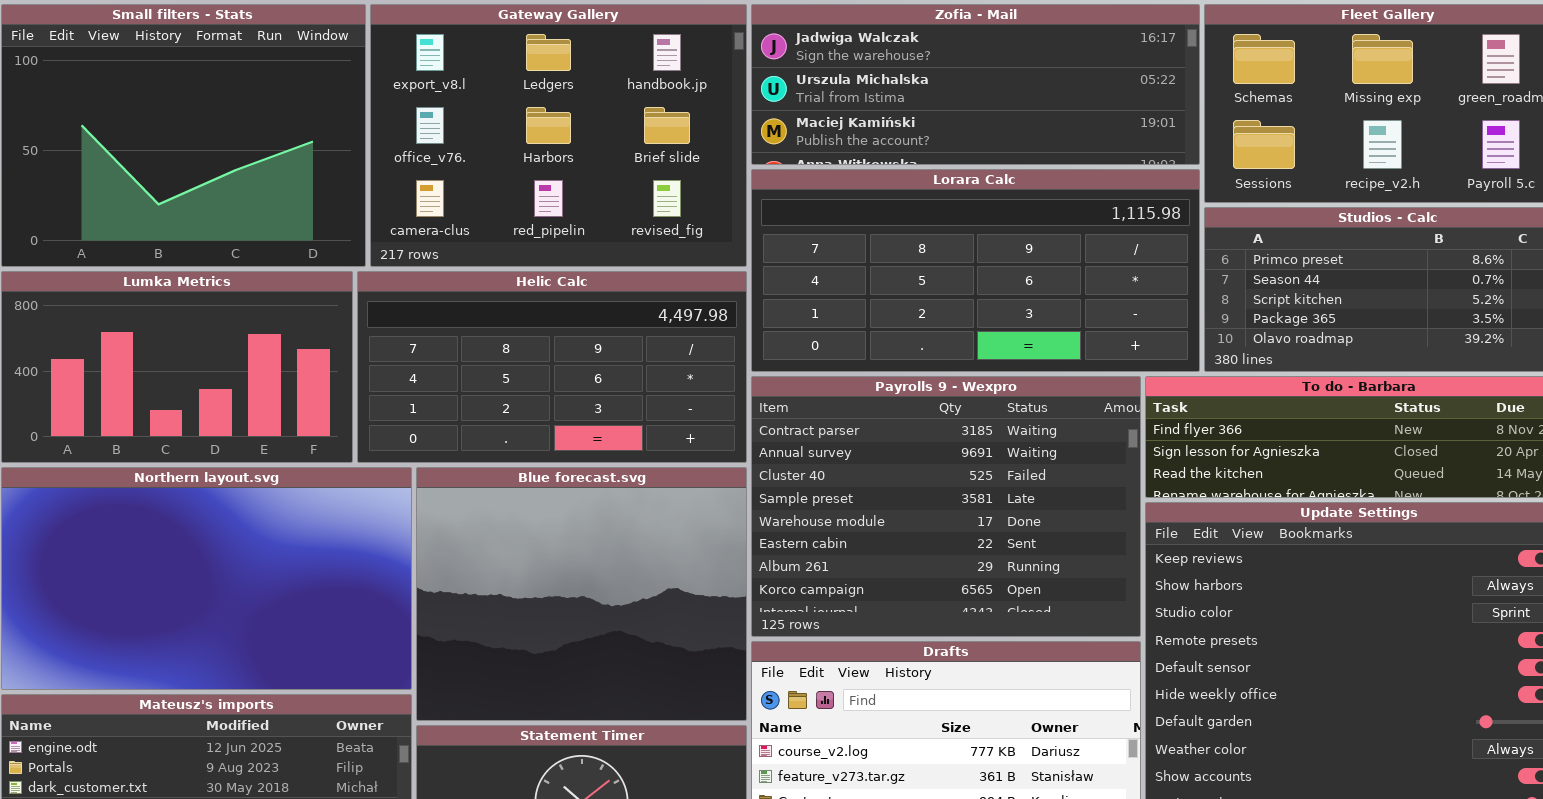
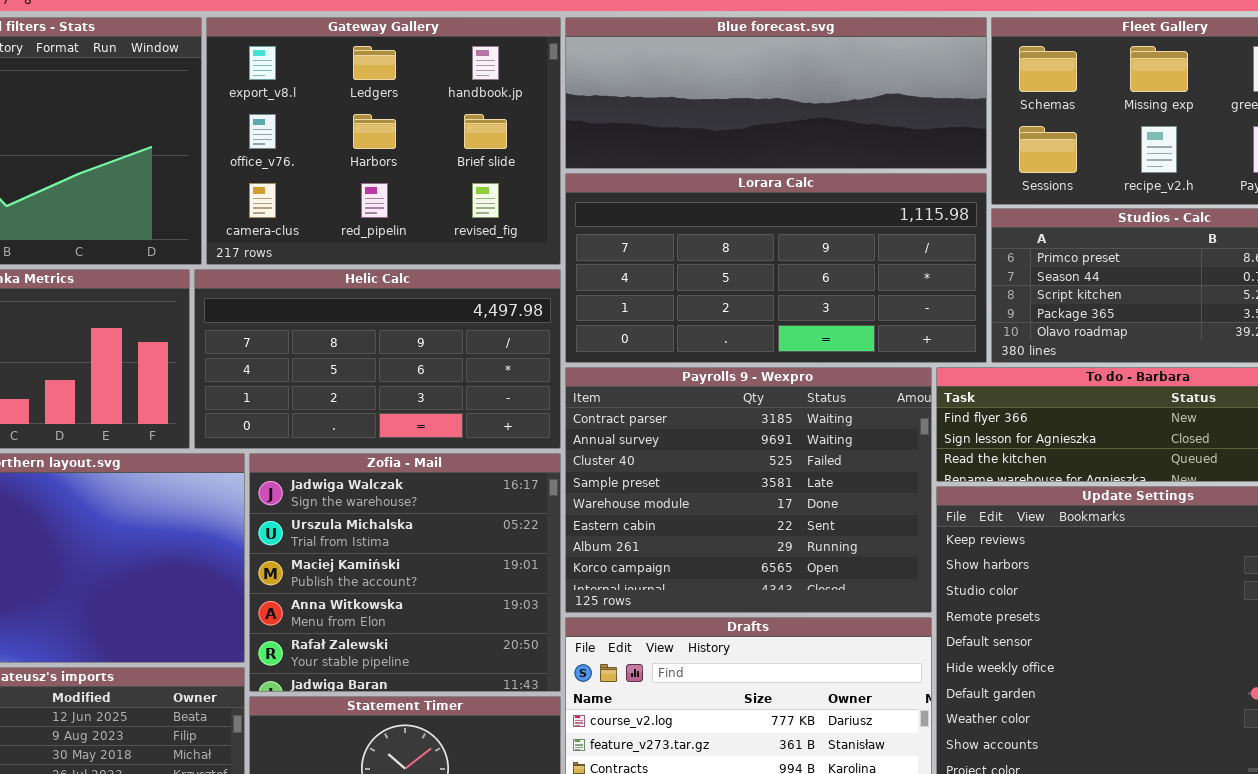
Zofia - Mail: [751,4,1200,165] -> [249,453,561,692], moved, resized
Blue forecast.svg: [416,467,747,721] -> [565,17,987,169], moved, resized

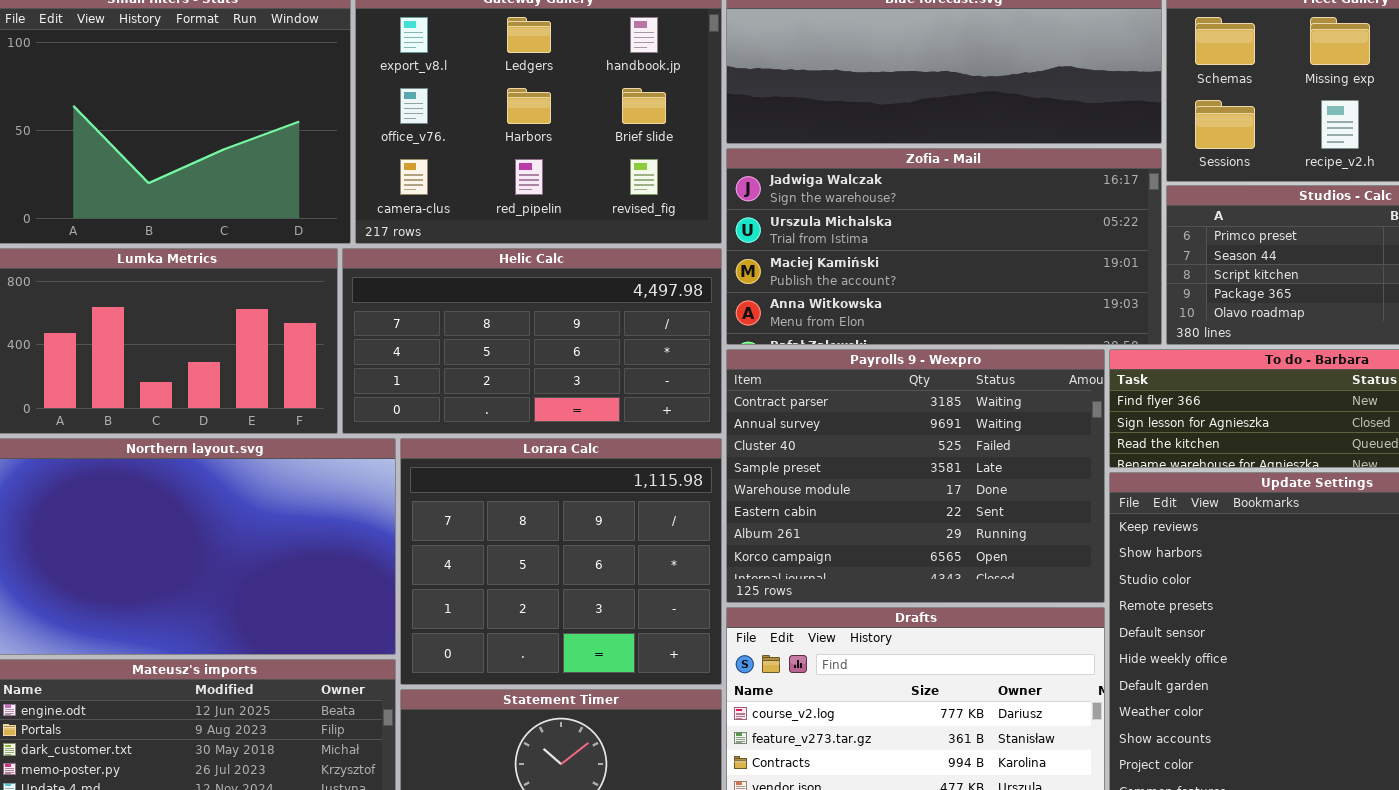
Lorara Calc: [565,173,987,363] -> [400,438,722,685], moved, resized
Zofia - Mail: [249,453,561,692] -> [726,148,1162,345], moved, resized

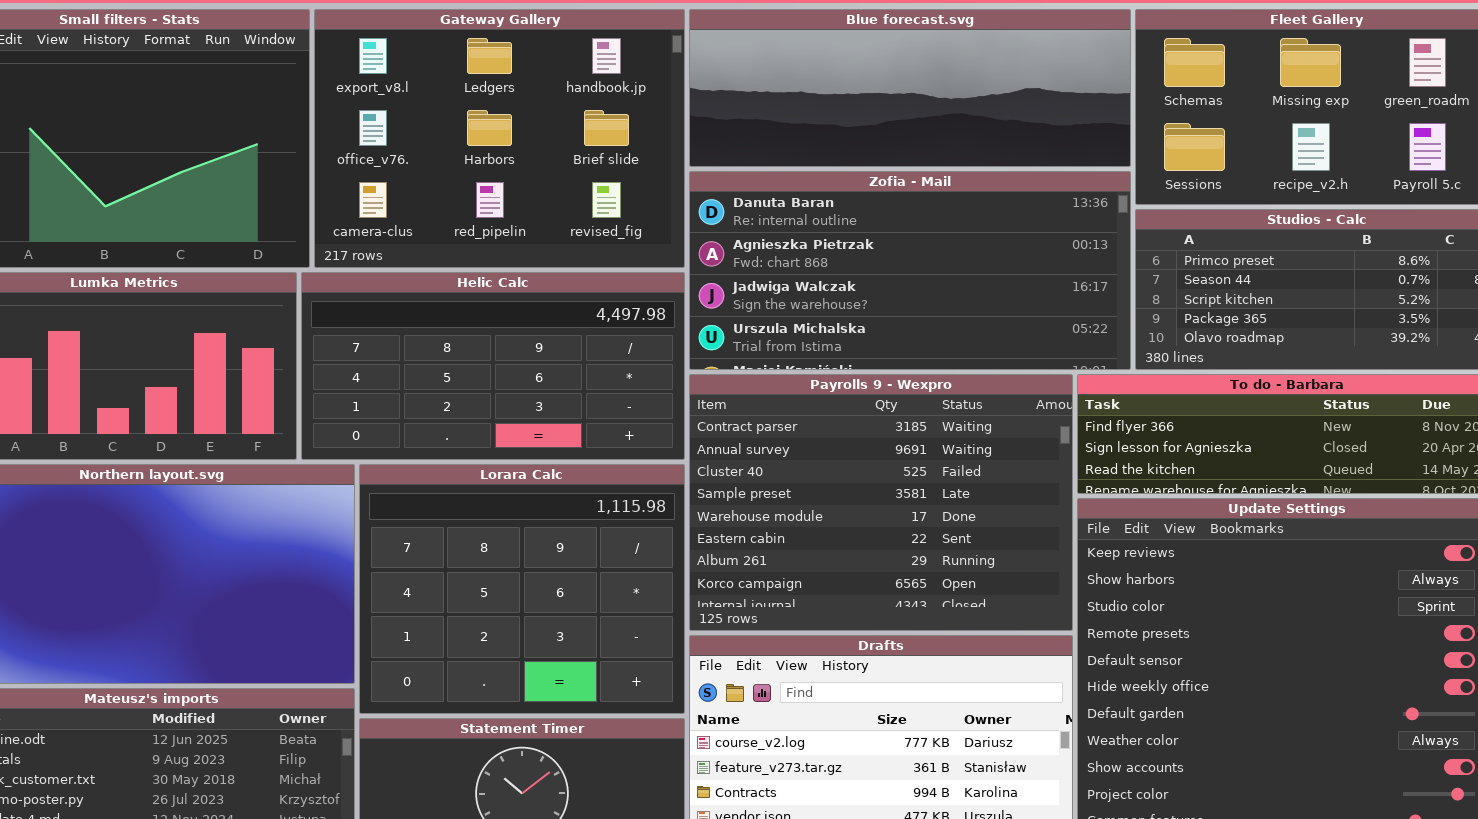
Zofia - Mail: [726,148,1162,345] -> [689,171,1131,370], scrolled up 2 rows

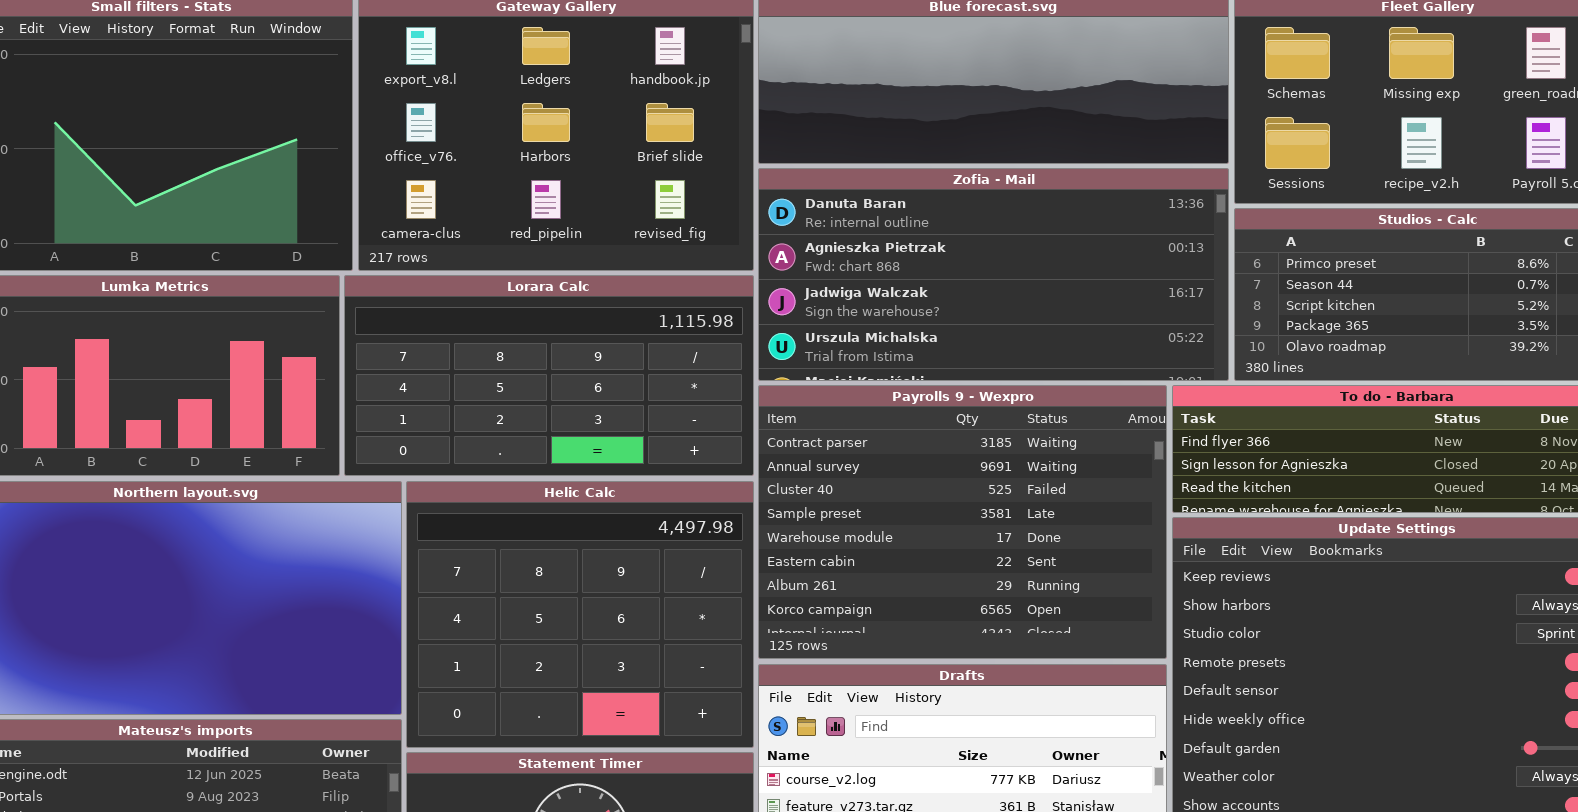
Helic Calc: [301,272,685,460] -> [406,481,754,748], moved, resized
Lorara Calc: [359,464,685,714] -> [344,275,754,476], moved, resized

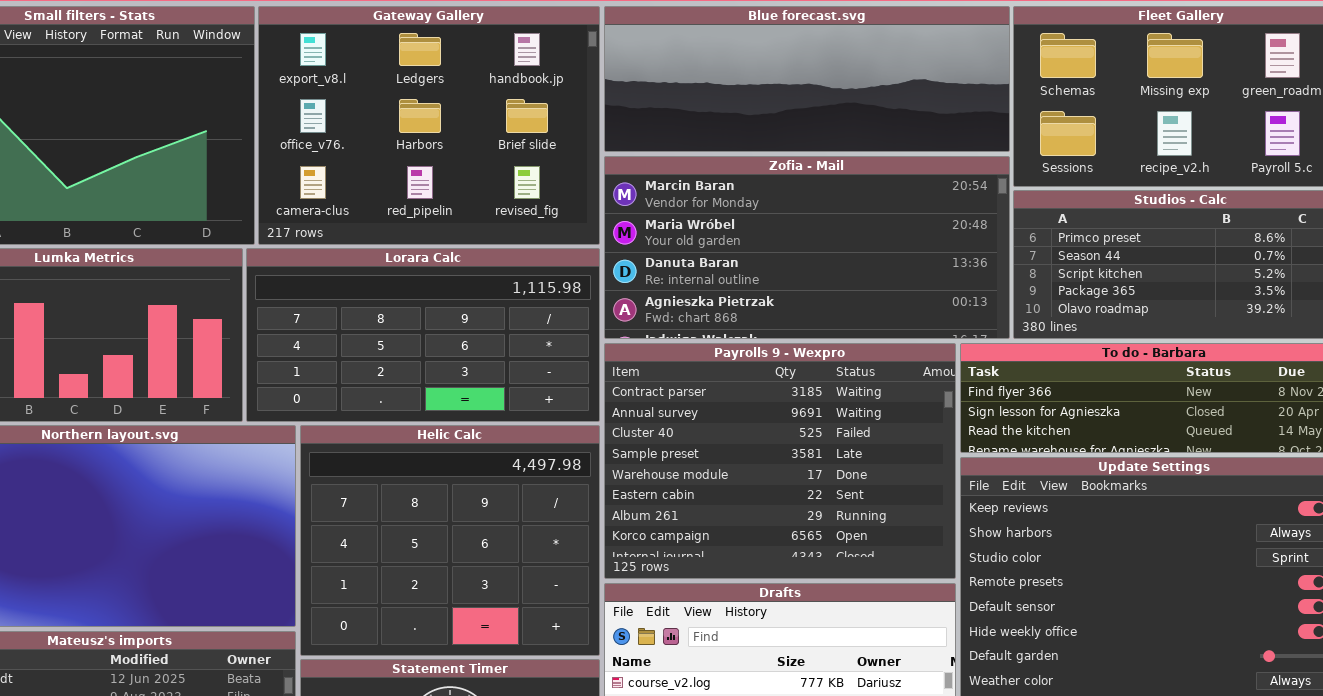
Zofia - Mail: [758,168,1229,381] -> [604,156,1010,339], scrolled up 2 rows

